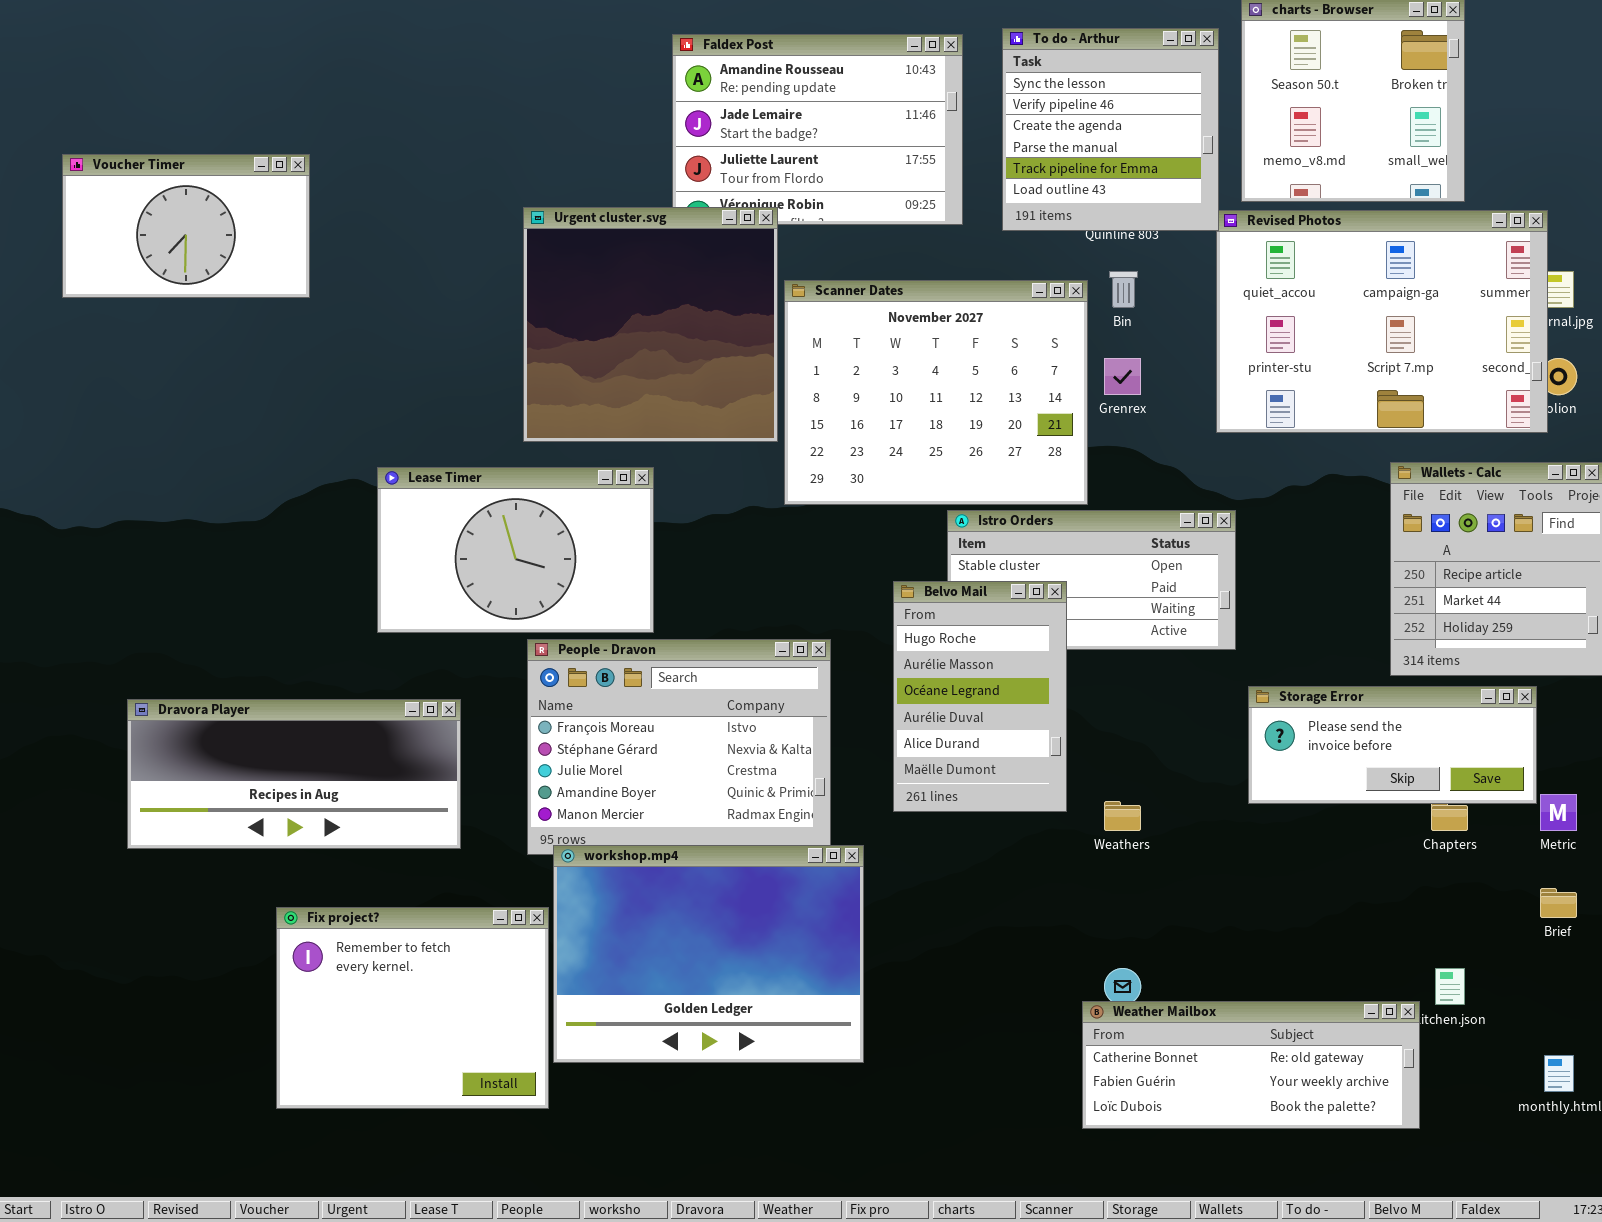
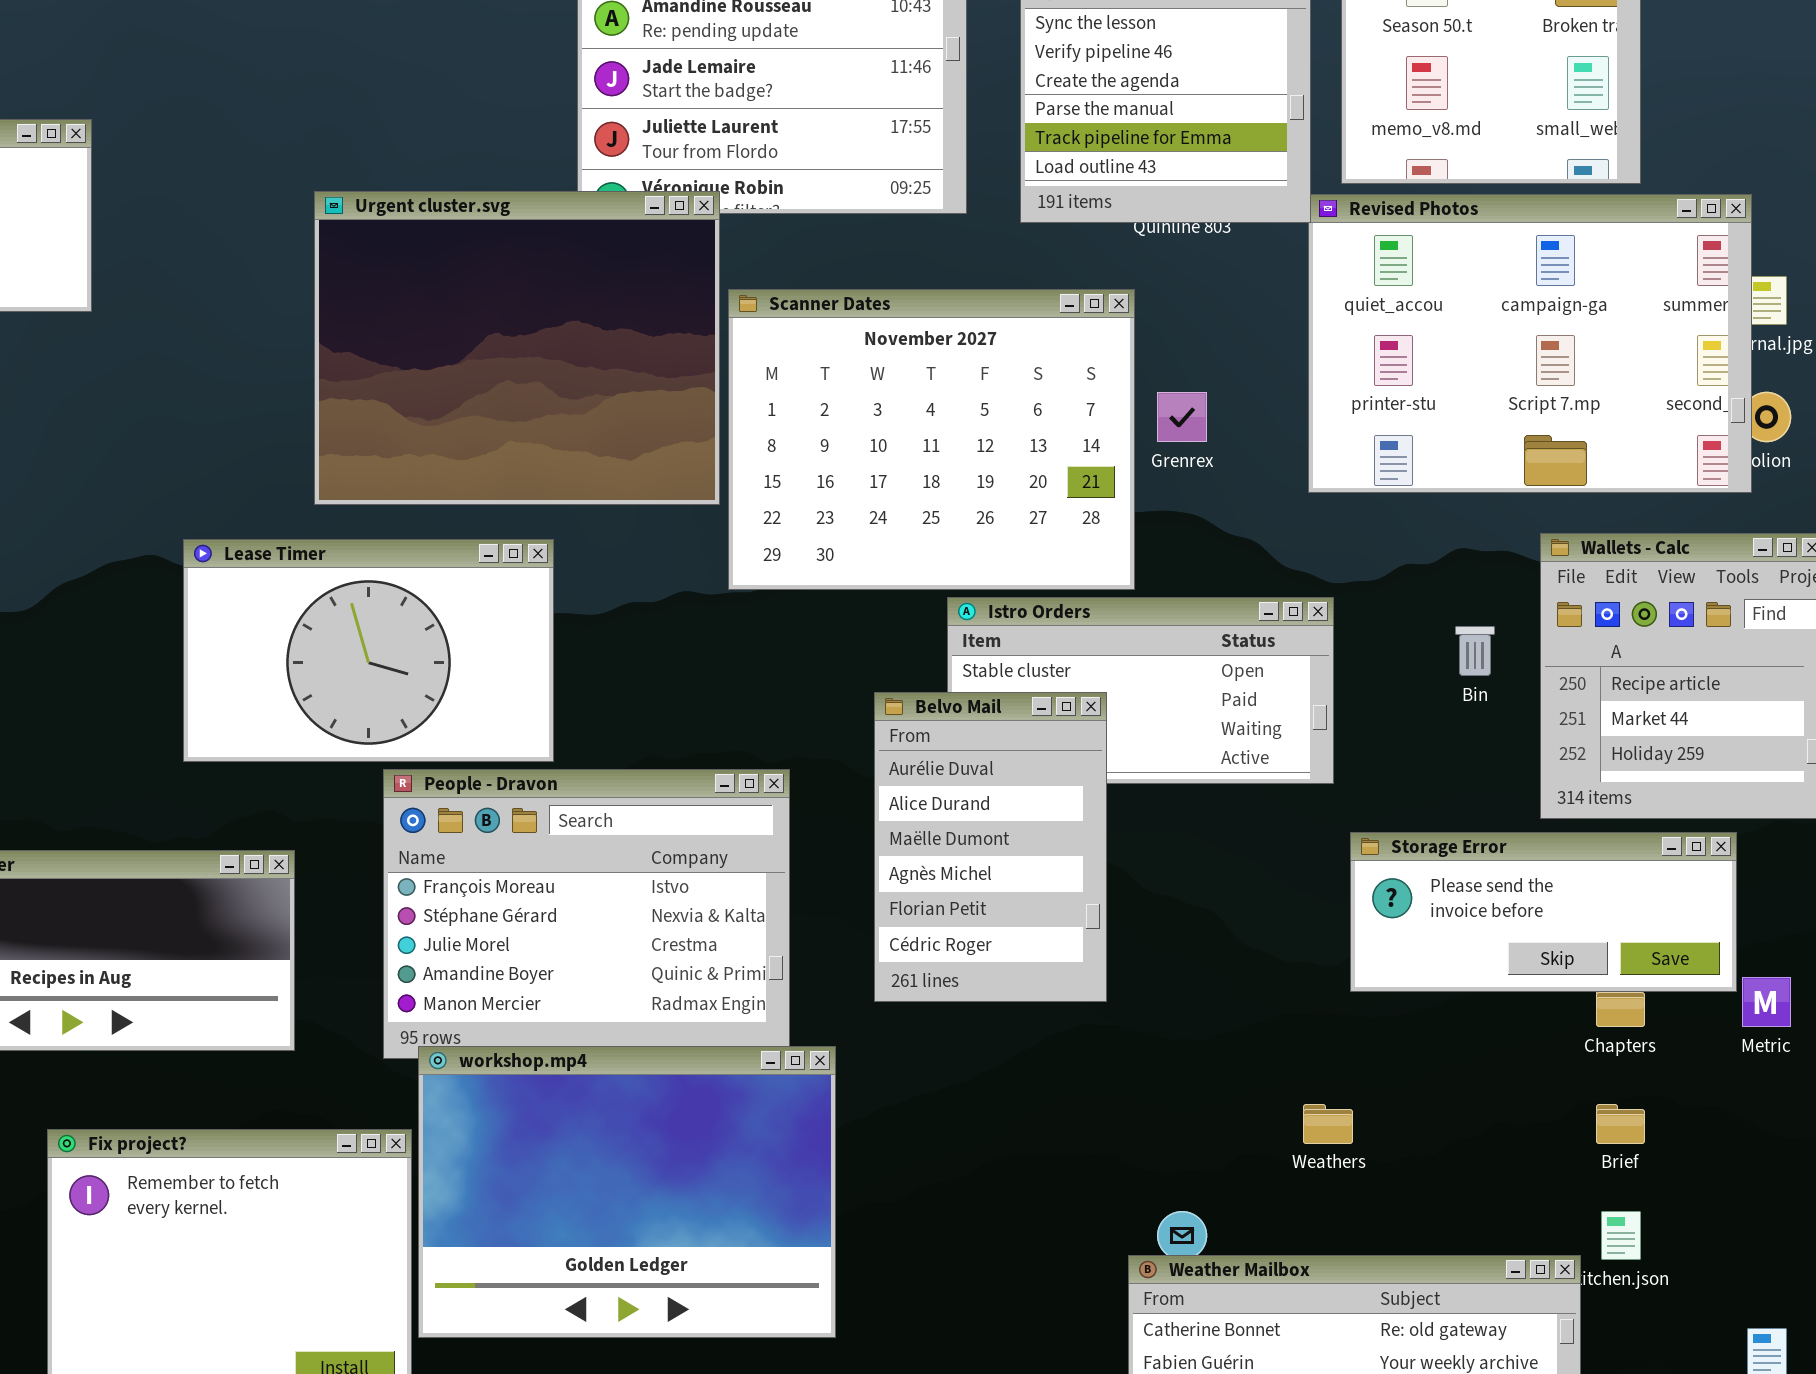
Urgent cluster.svg: [523,207,778,442] -> [314,191,720,505], resized
Bin: [1109,271,1138,308] -> [1455,626,1495,676], moved
Belvo Mail: [893,581,1067,812] -> [874,692,1107,1002], scrolled down 3 rows
Weathers: [1104,801,1141,831] -> [1303,1104,1353,1144], moved
Brief: [1540,888,1577,918] -> [1596,1104,1645,1144], moved

